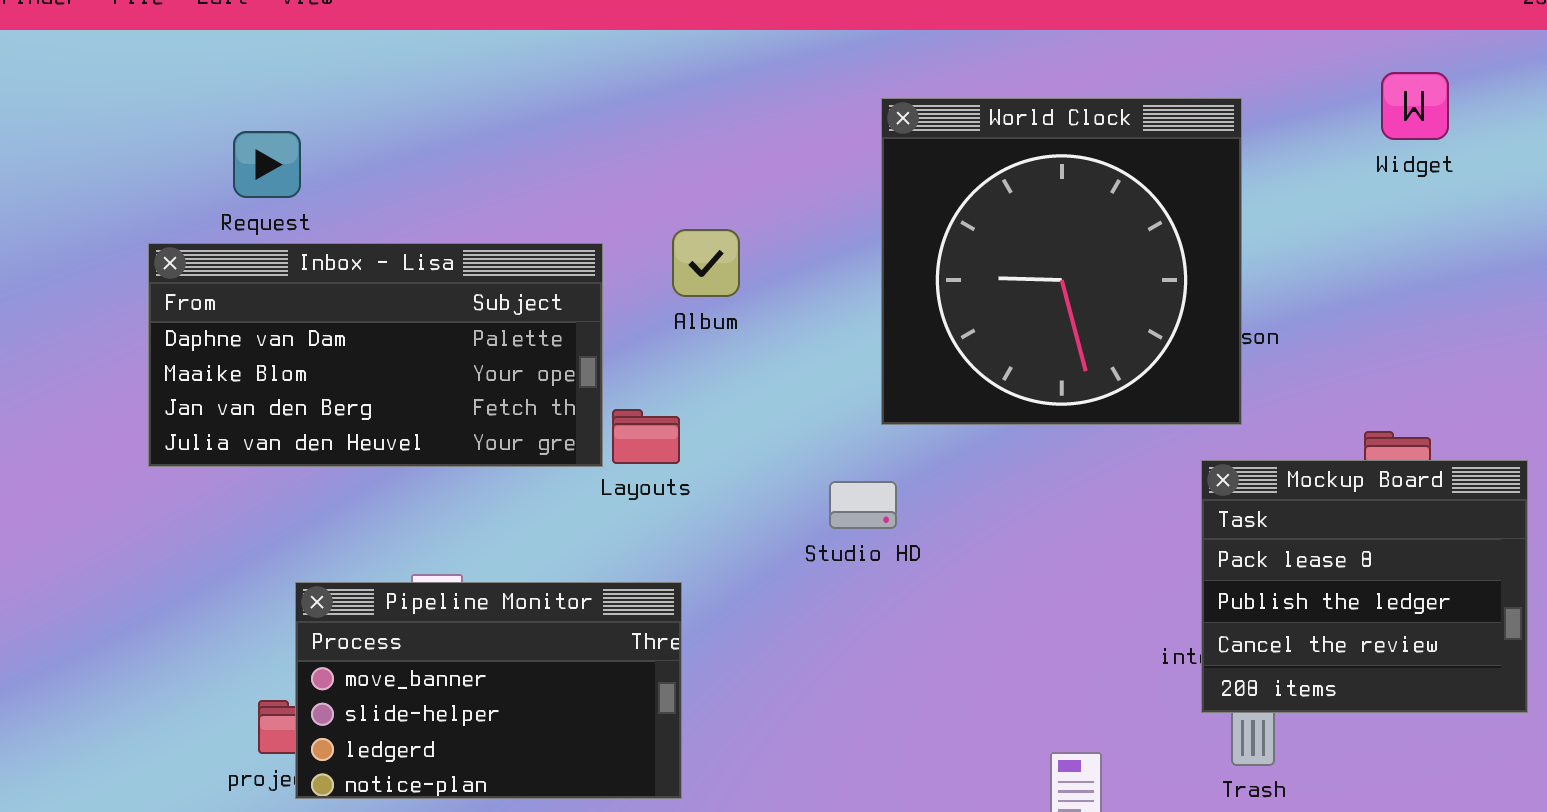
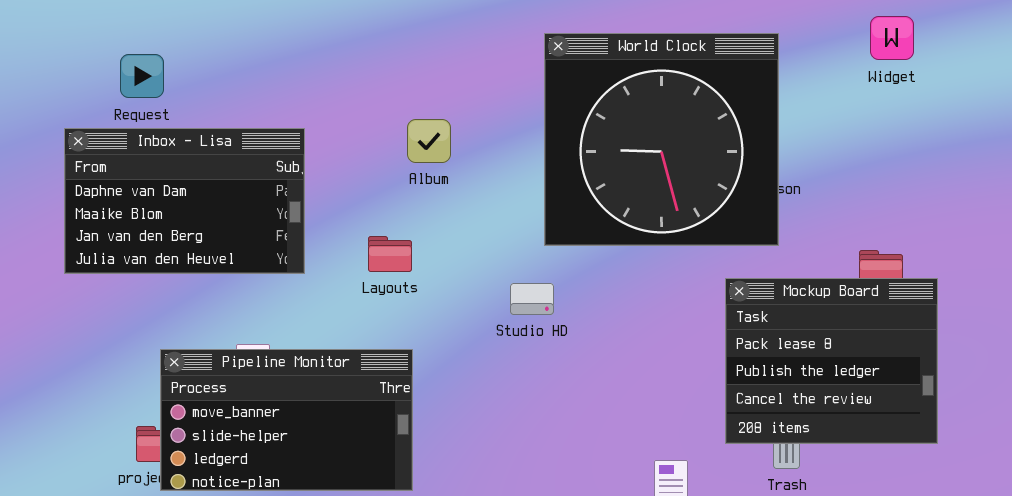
Inbox - Lisa: [148,243,603,467] -> [64,128,305,274], resized
Mockup Board: [1201,460,1528,713] -> [725,278,938,444], moved

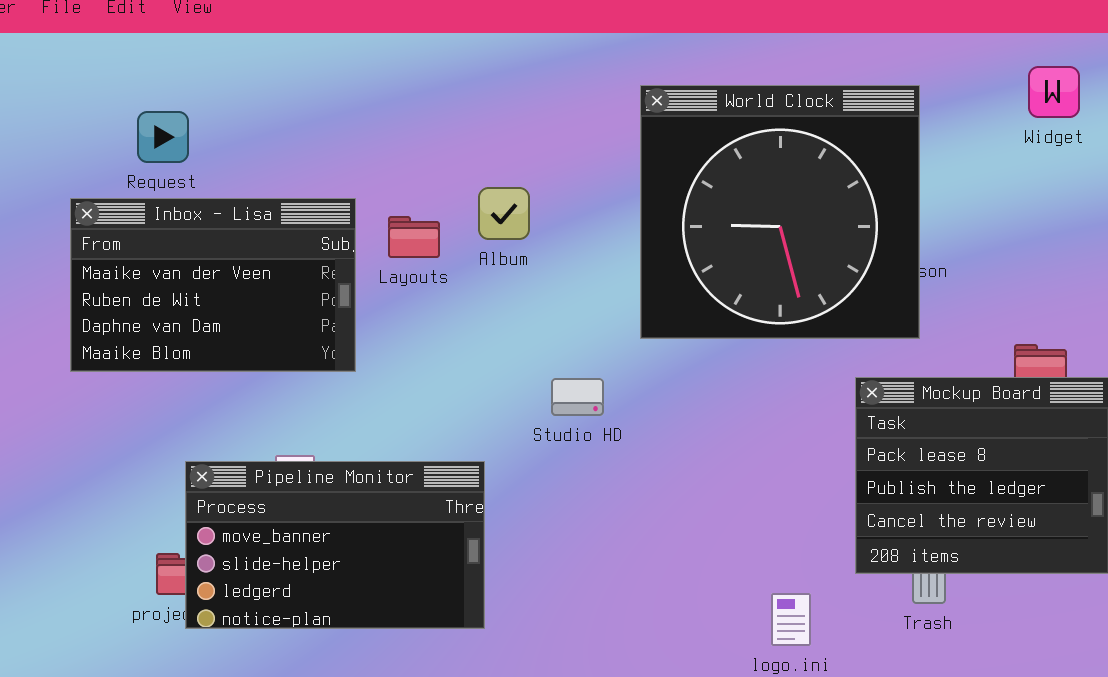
Inbox - Lisa: [64,128,305,274] -> [70,198,356,372], scrolled up 2 rows
Layouts: [368,236,412,272] -> [388,216,440,258], moved
Studio HD: [510,283,554,315] -> [551,378,604,416], moved

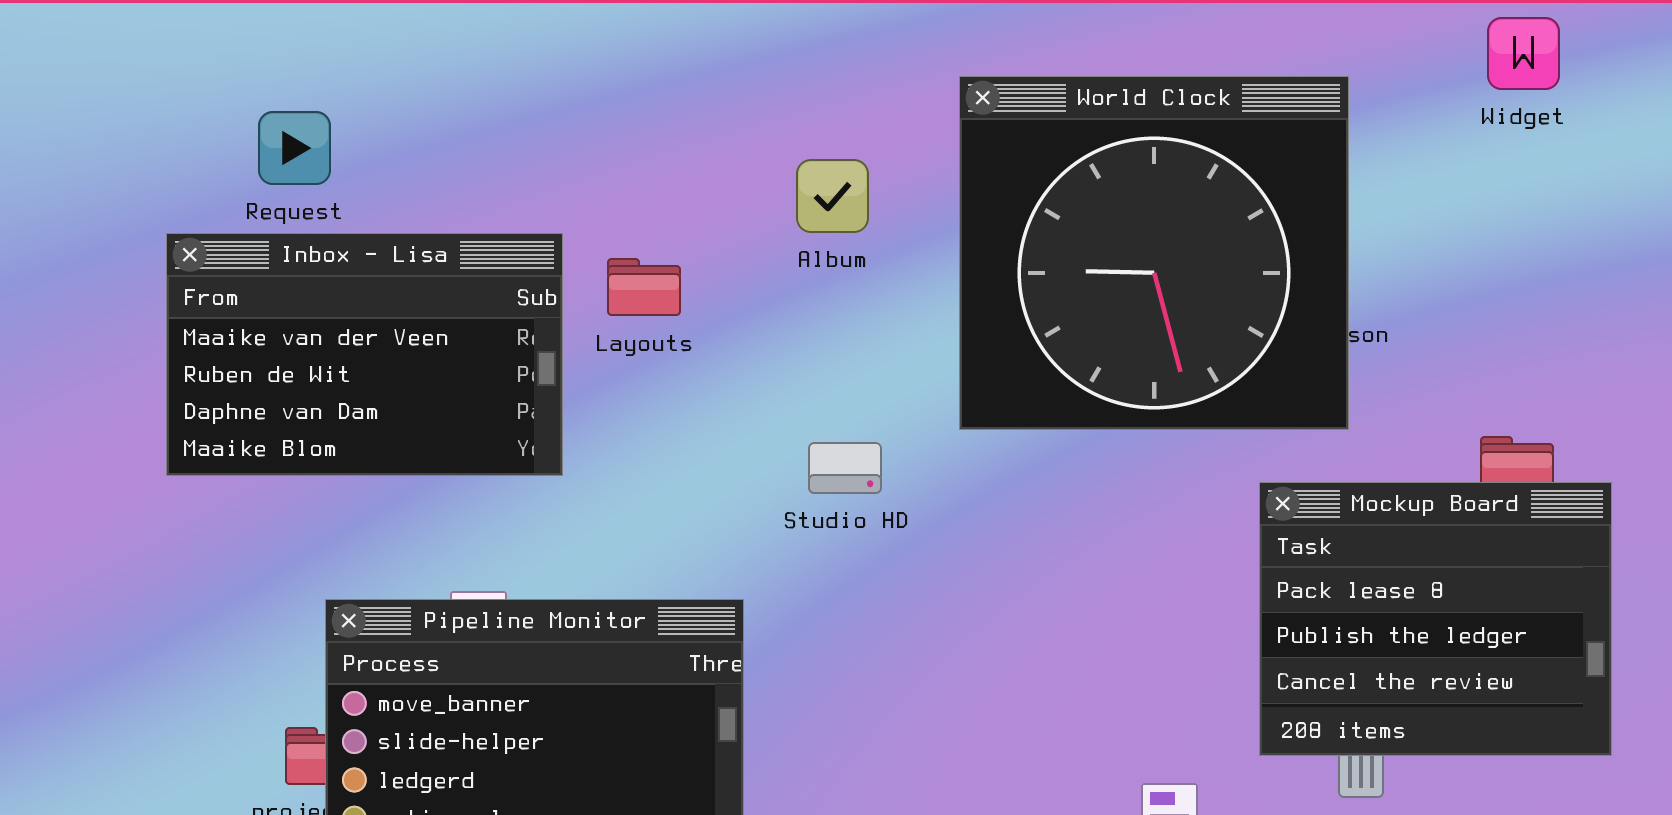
Widget: [1028,66,1080,118] -> [1487,17,1560,90], moved
Album: [478,187,530,240] -> [796,159,869,233], moved
Studio HD: [551,378,604,416] -> [808,442,882,494], moved

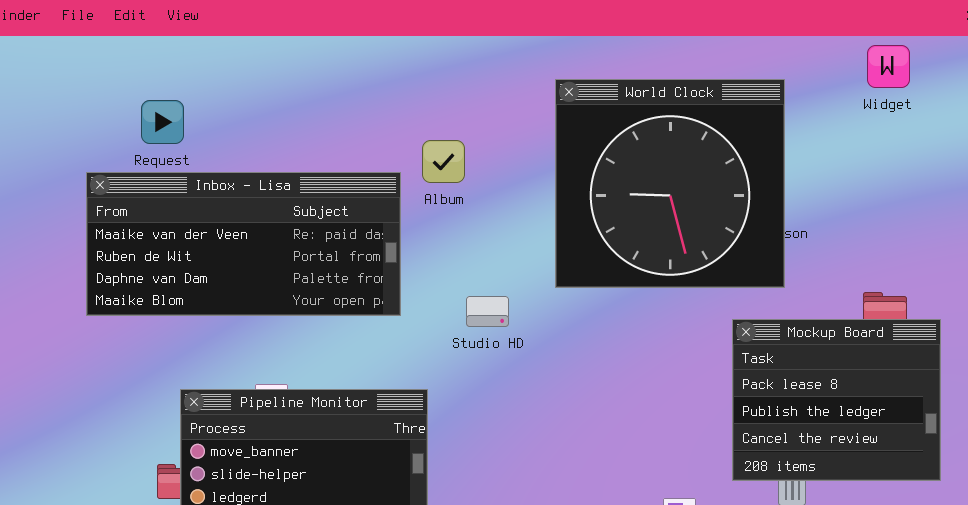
Album: [796,159,869,233] -> [422,140,465,183], moved
Inbox - Lisa: [166,233,563,476] -> [86,172,401,316], resized

